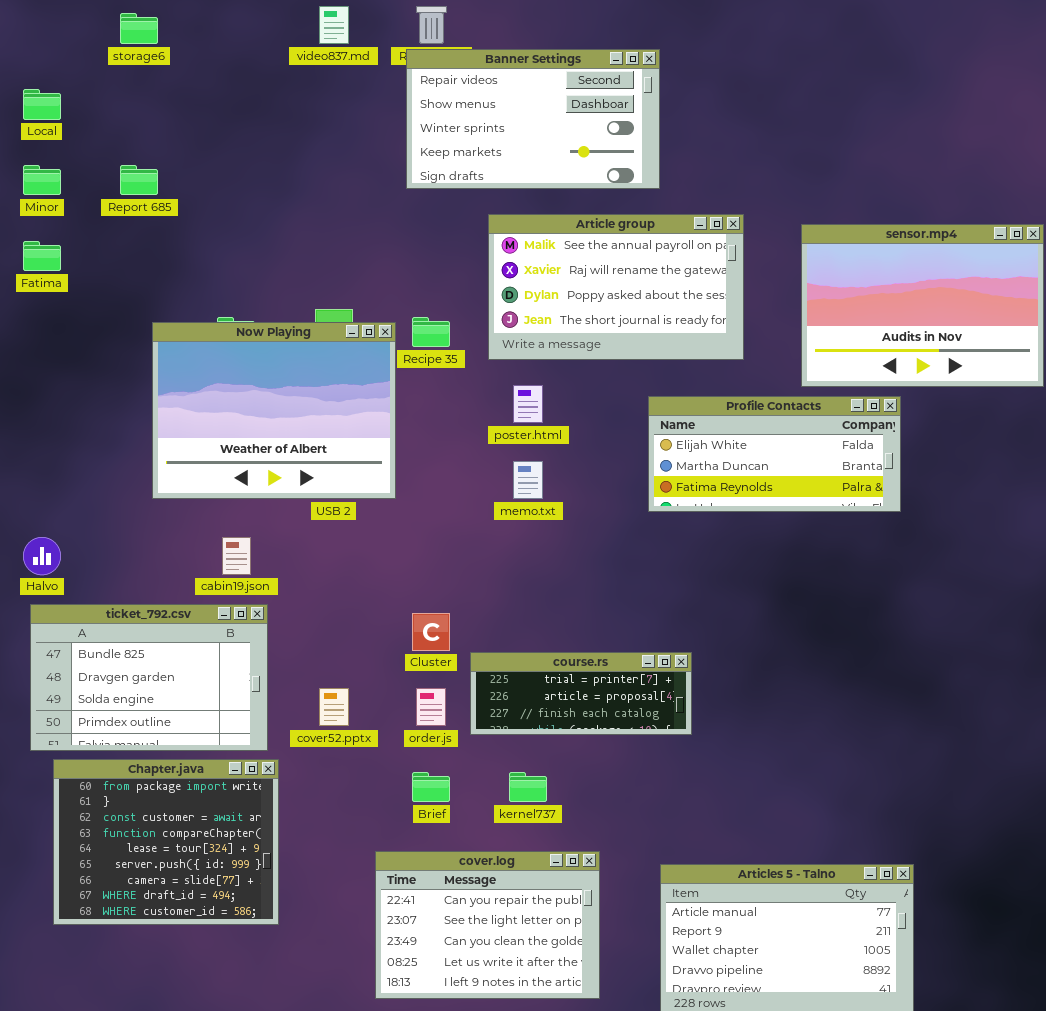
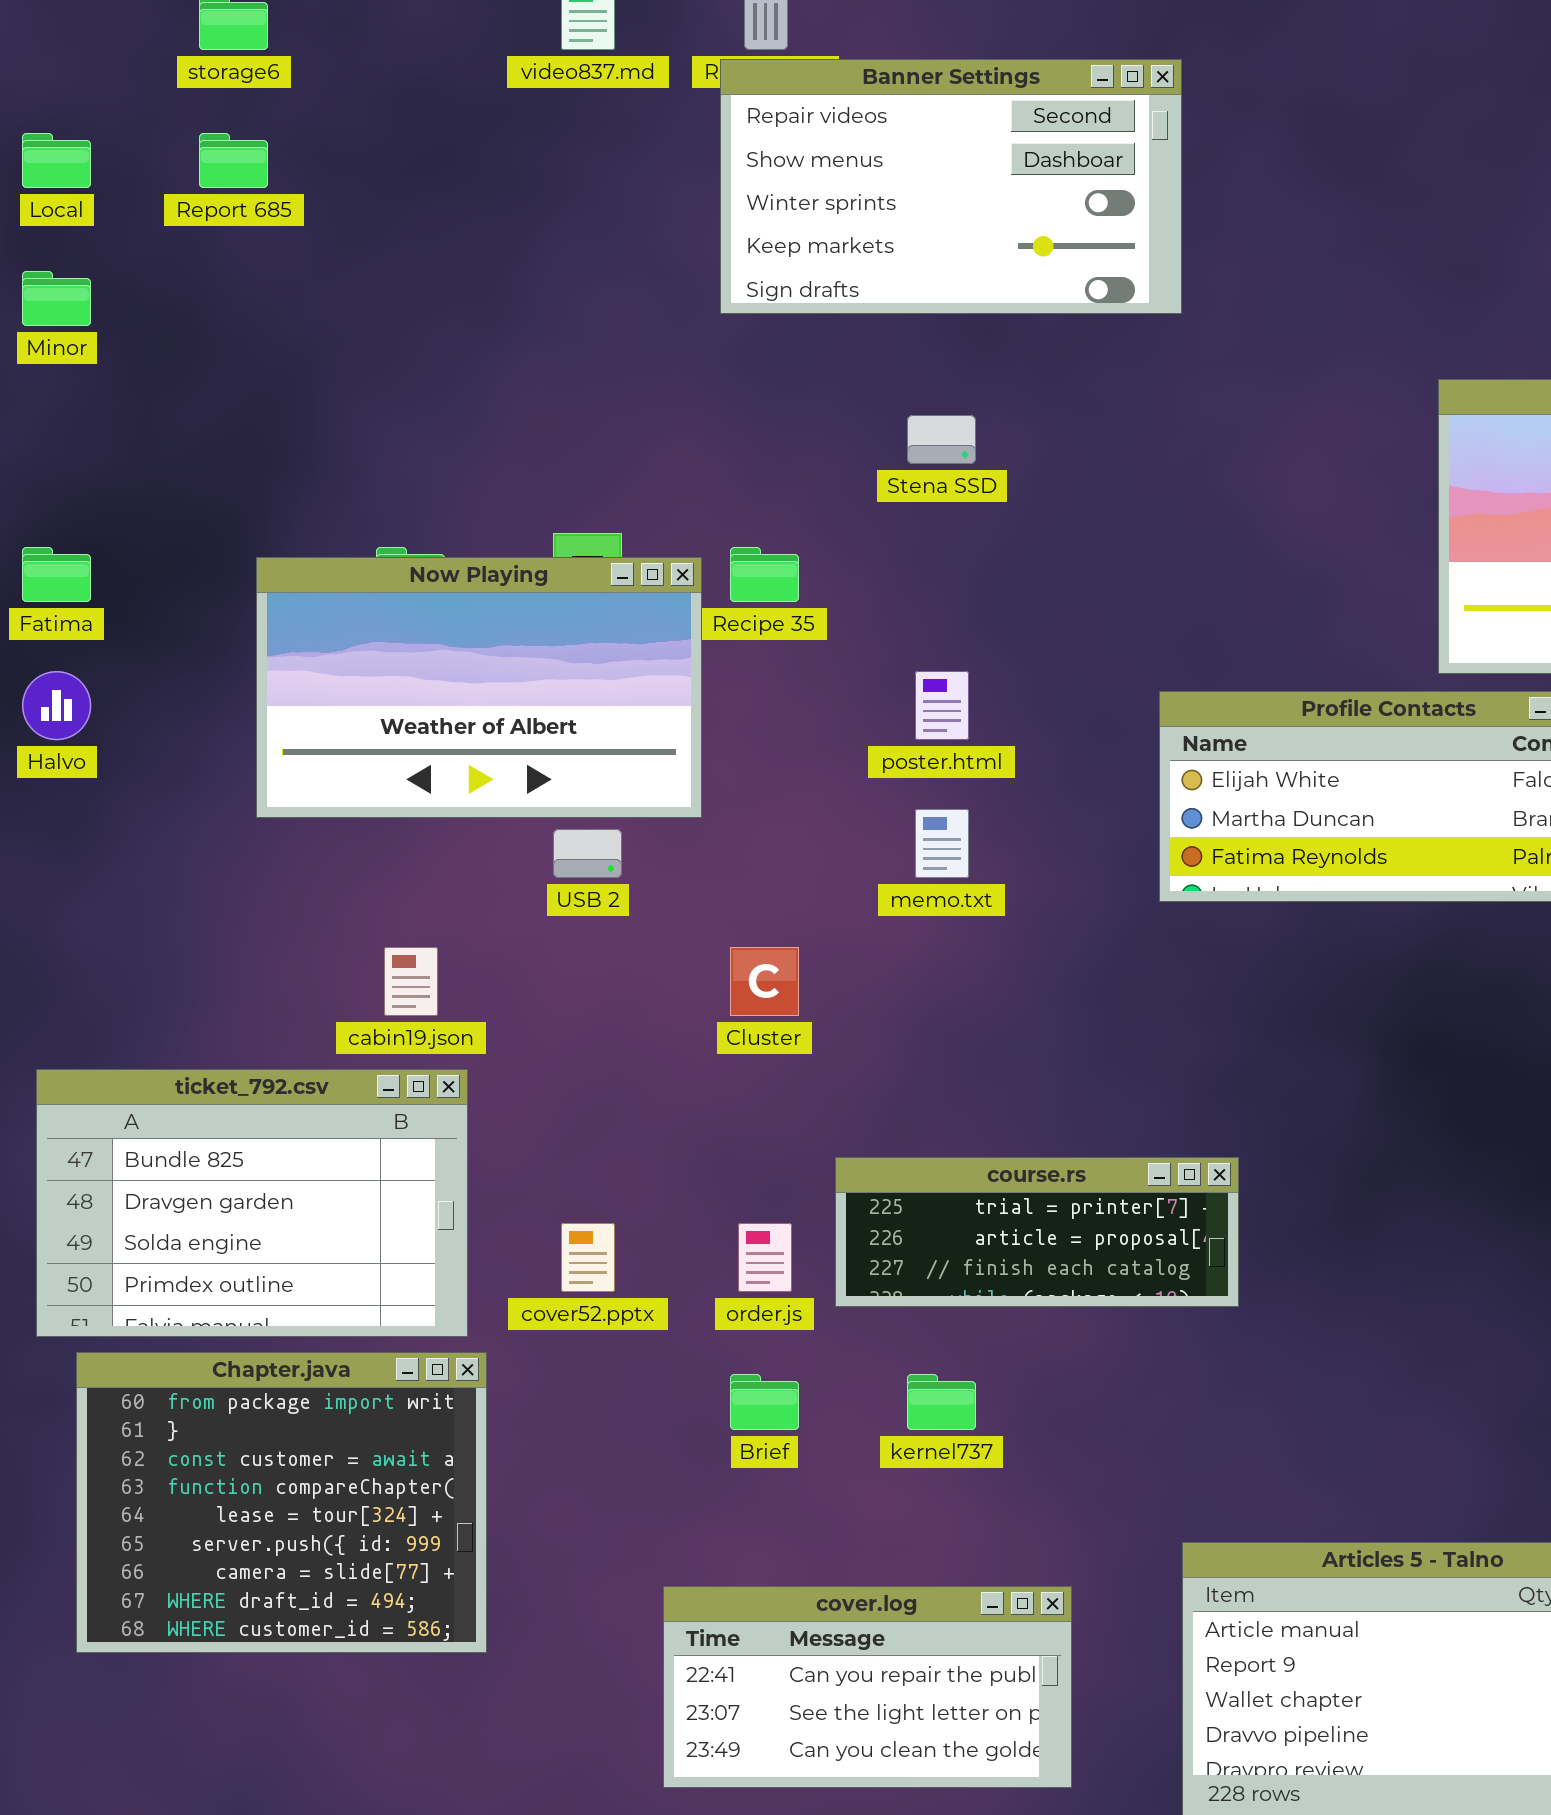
Report 685: [120,165,158,195] -> [199,133,268,188], moved
Article group: [488,214,744,360] -> none, closed
Fatima: [23,241,61,271] -> [22,547,91,602], moved
Now Playing: [152,322,396,499] -> [256,557,702,818], resized
Halvo: [23,537,61,575] -> [22,671,91,740], moved
Cluster: [412,613,450,651] -> [730,947,799,1016], moved
cover.log: [375,851,600,999] -> [663,1586,1072,1788], resized

